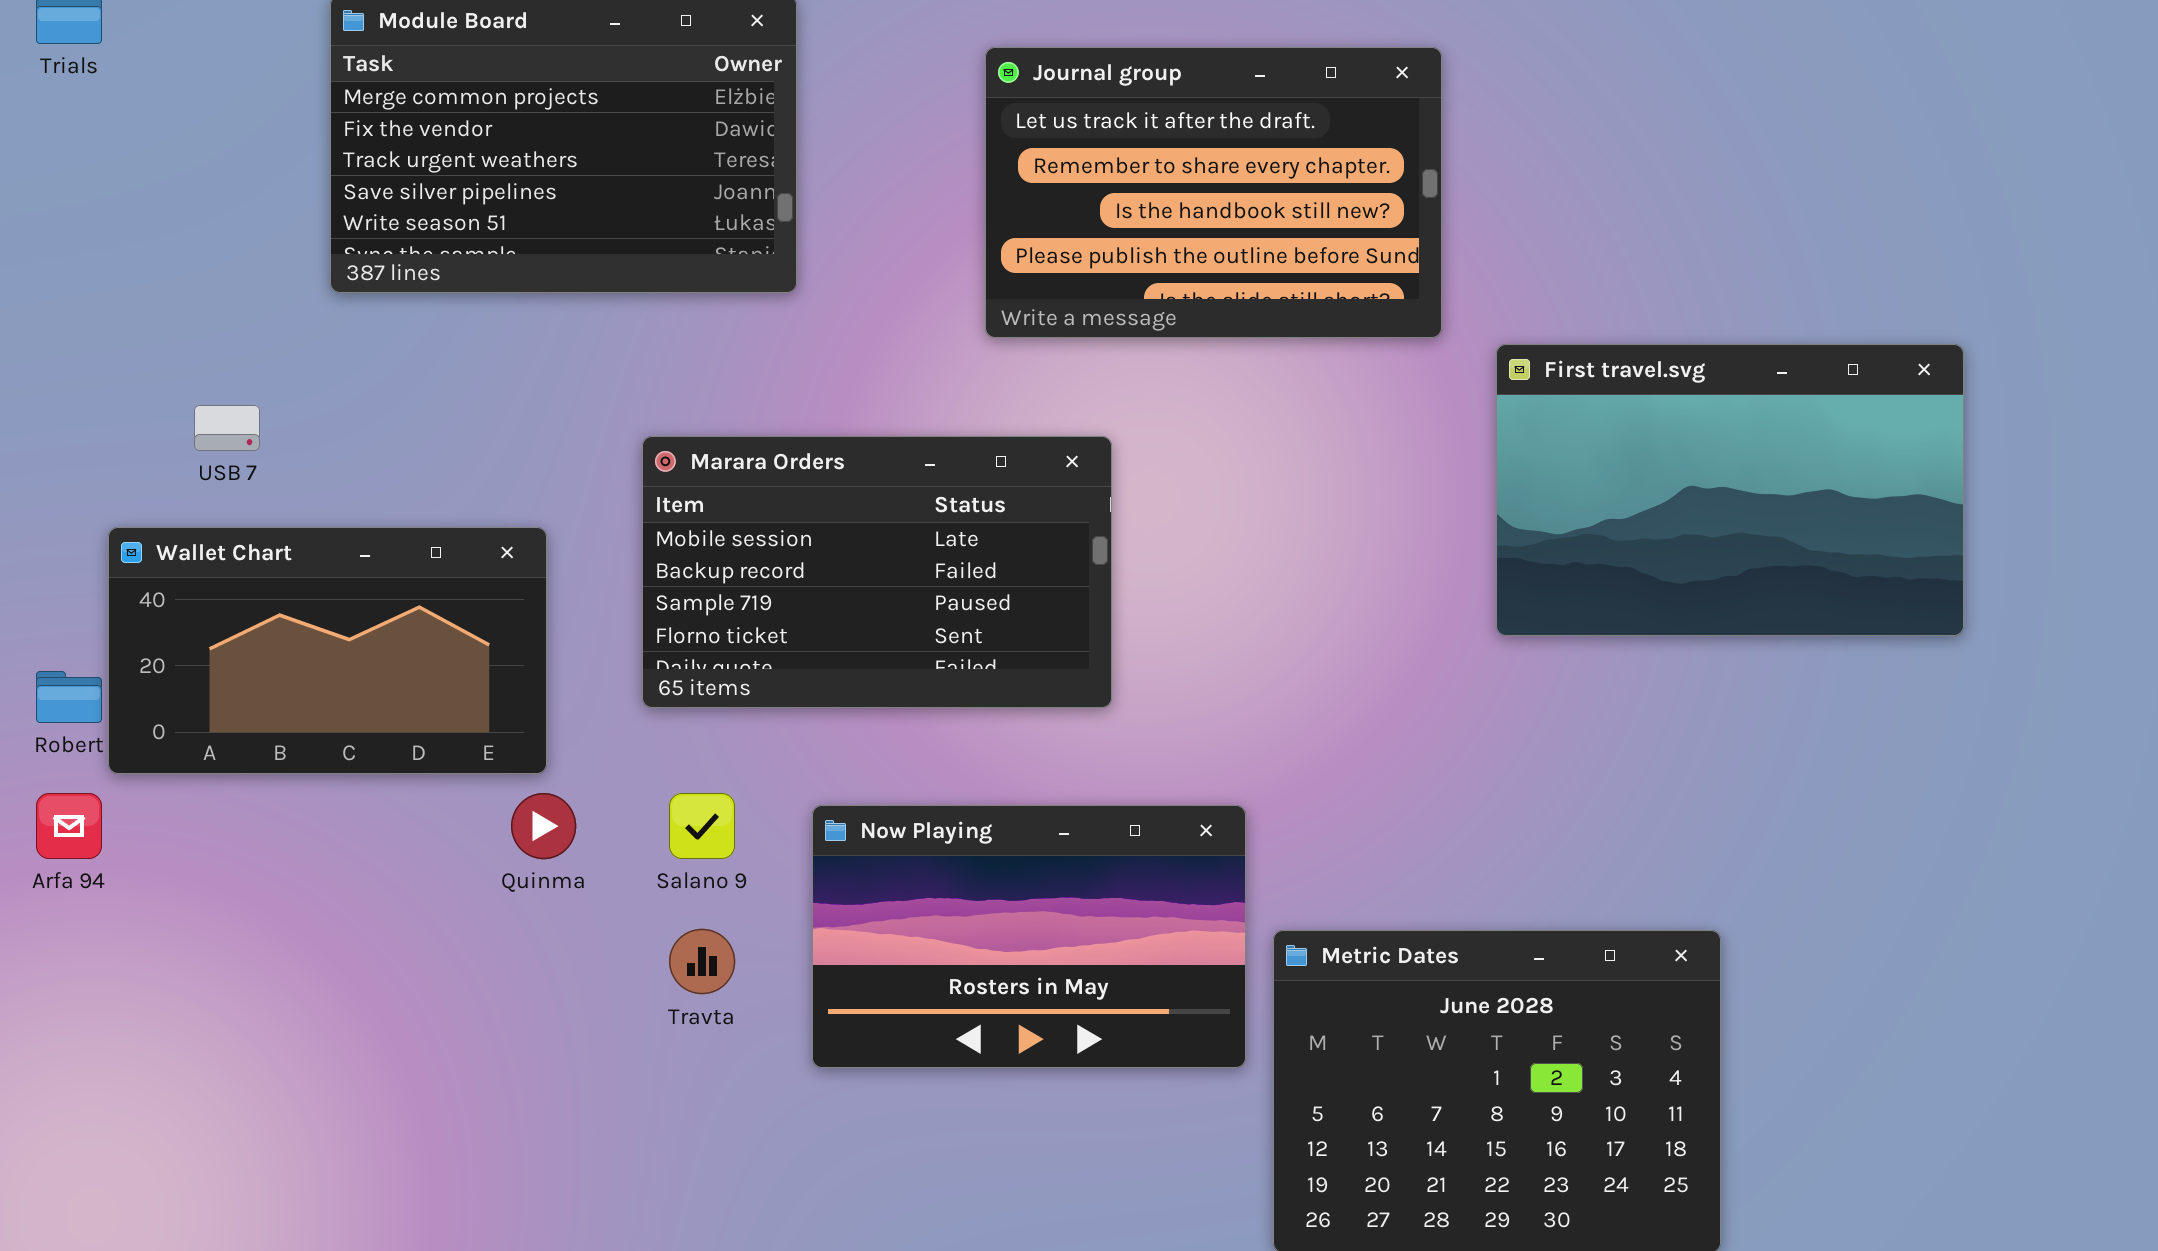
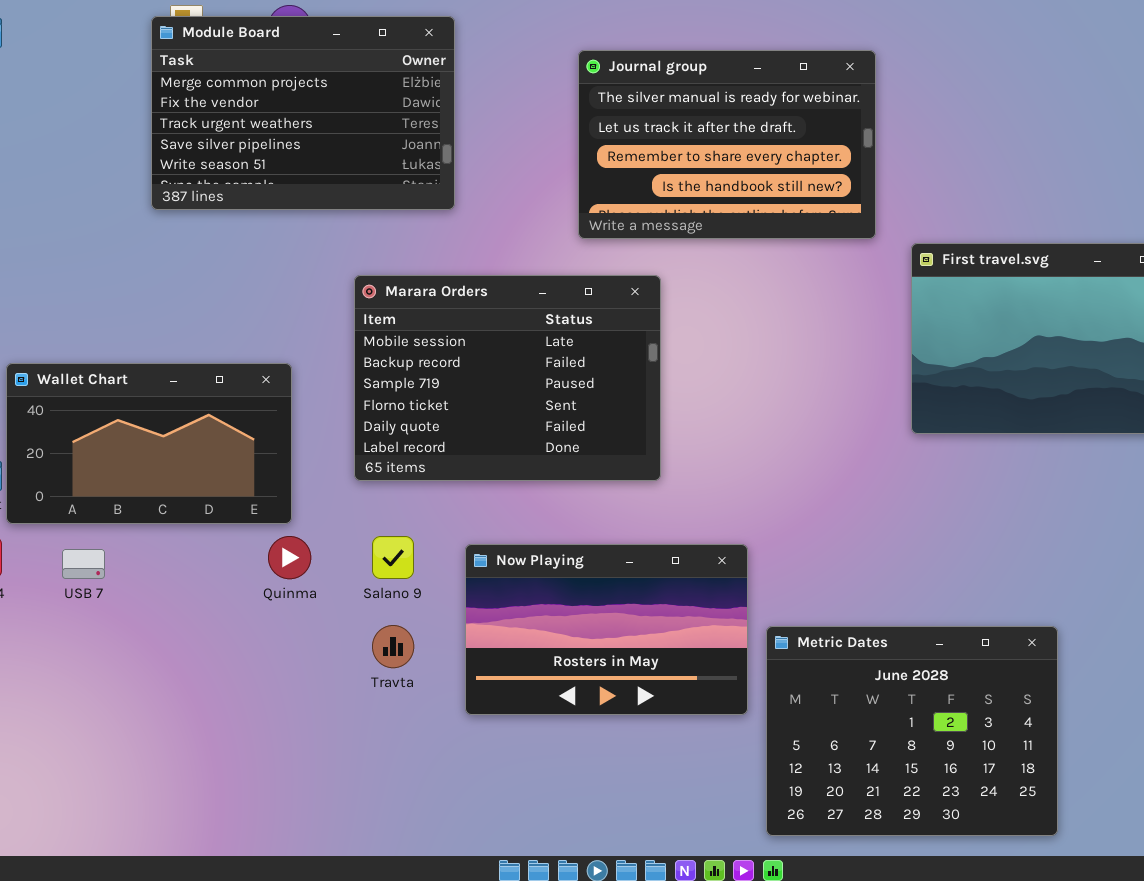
Journal group: [985,47,1442,338] -> [578,50,876,239], scrolled up 1 row
USB 7: [194,405,260,451] -> [62,549,105,579], moved
Marara Orders: [642,436,1112,708] -> [354,275,661,481], resized

